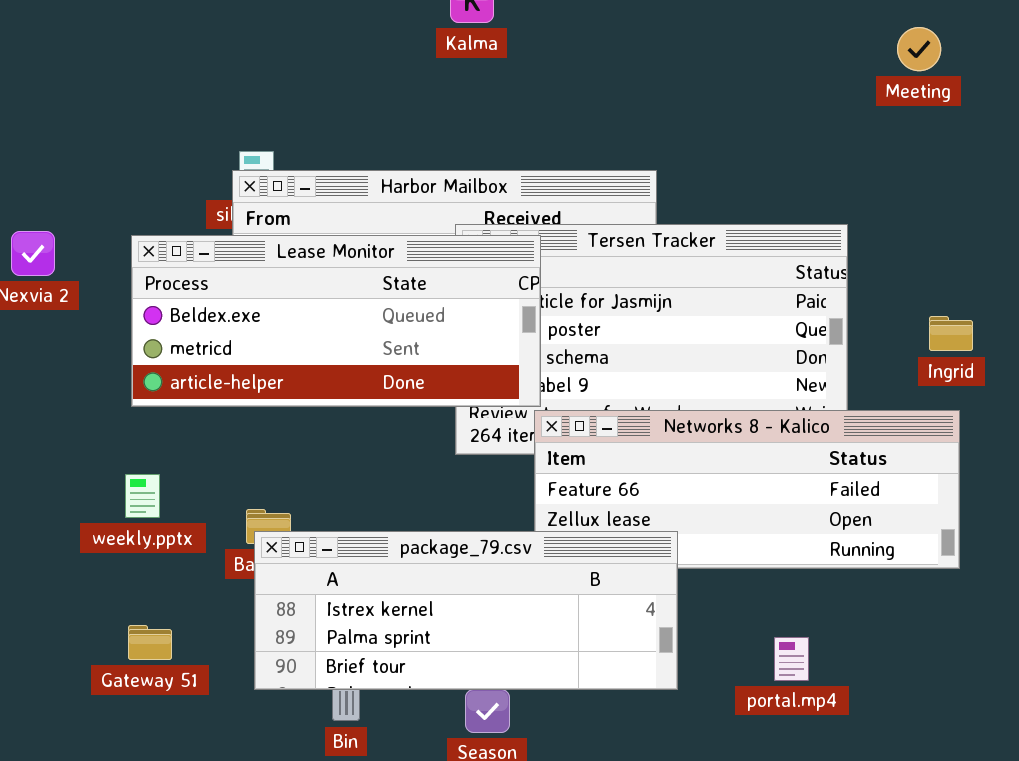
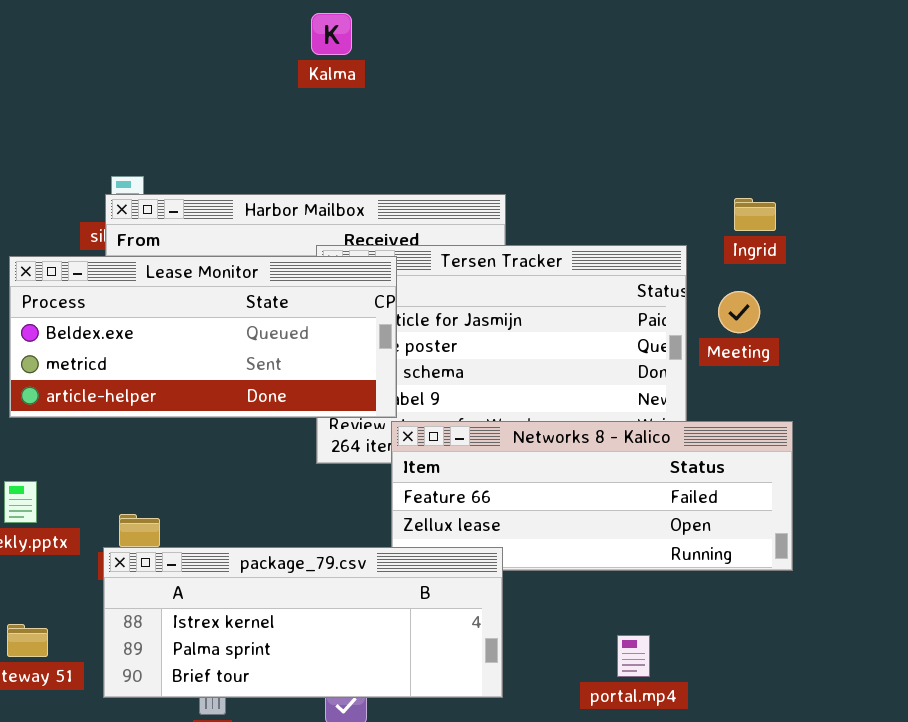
Meeting: [897,27,941,71] -> [718,291,760,333], moved
Ingrid: [929,316,973,351] -> [734,198,776,231], moved
package_79.csv: [254,531,678,690] -> [103,547,503,698], moved

